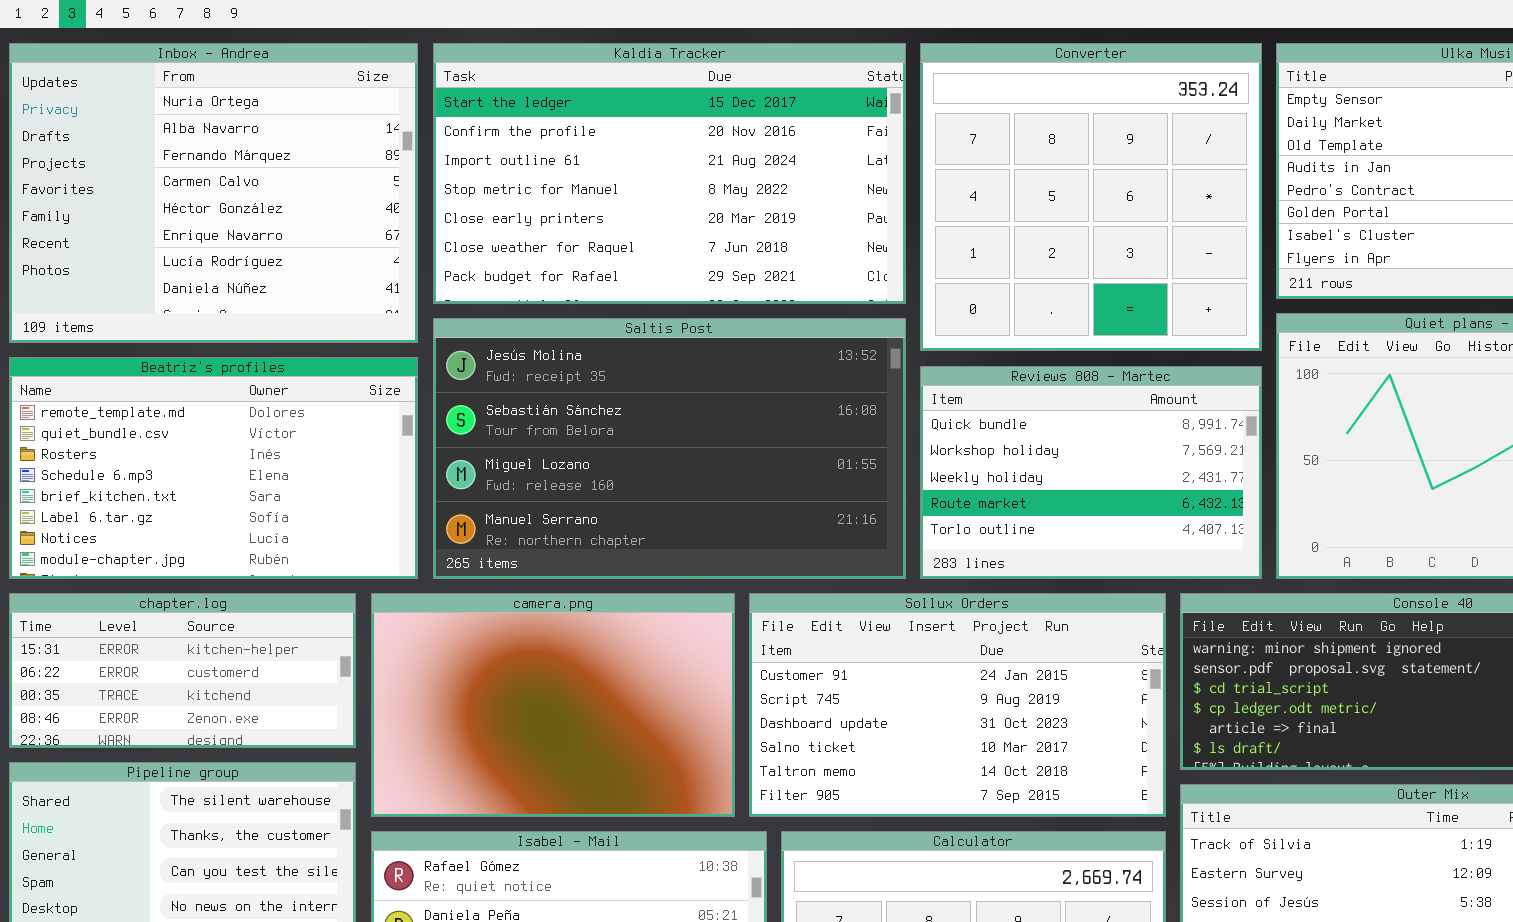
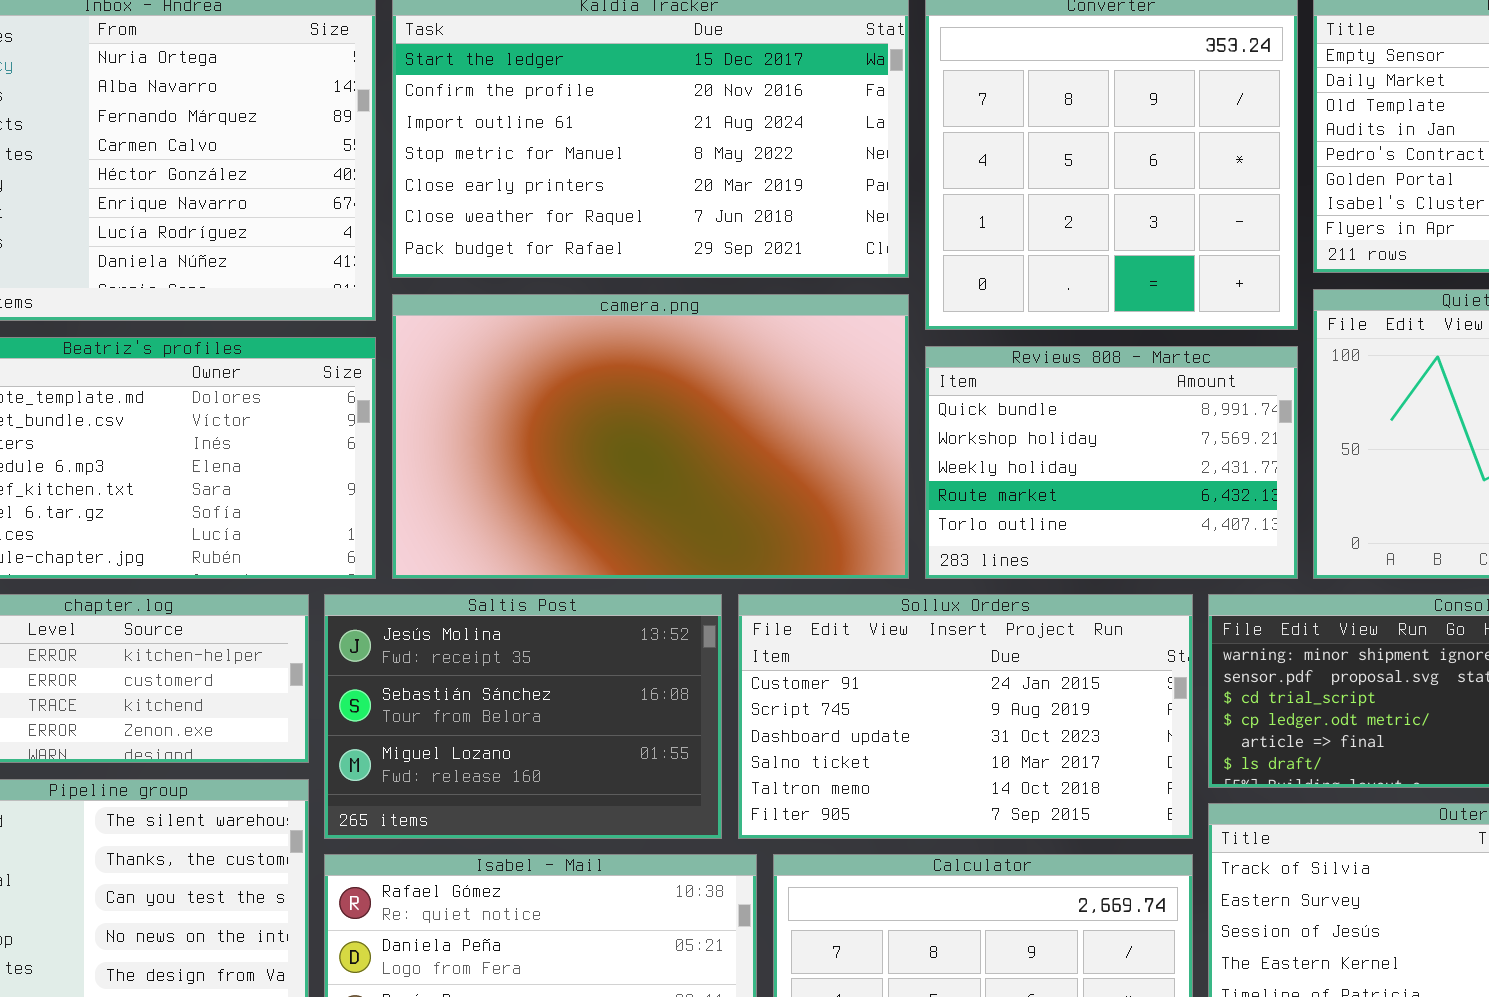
Saltis Post: [433,318,906,579] -> [324,594,722,839], moved, resized
camera.png: [371,593,735,817] -> [392,294,909,579], moved, resized

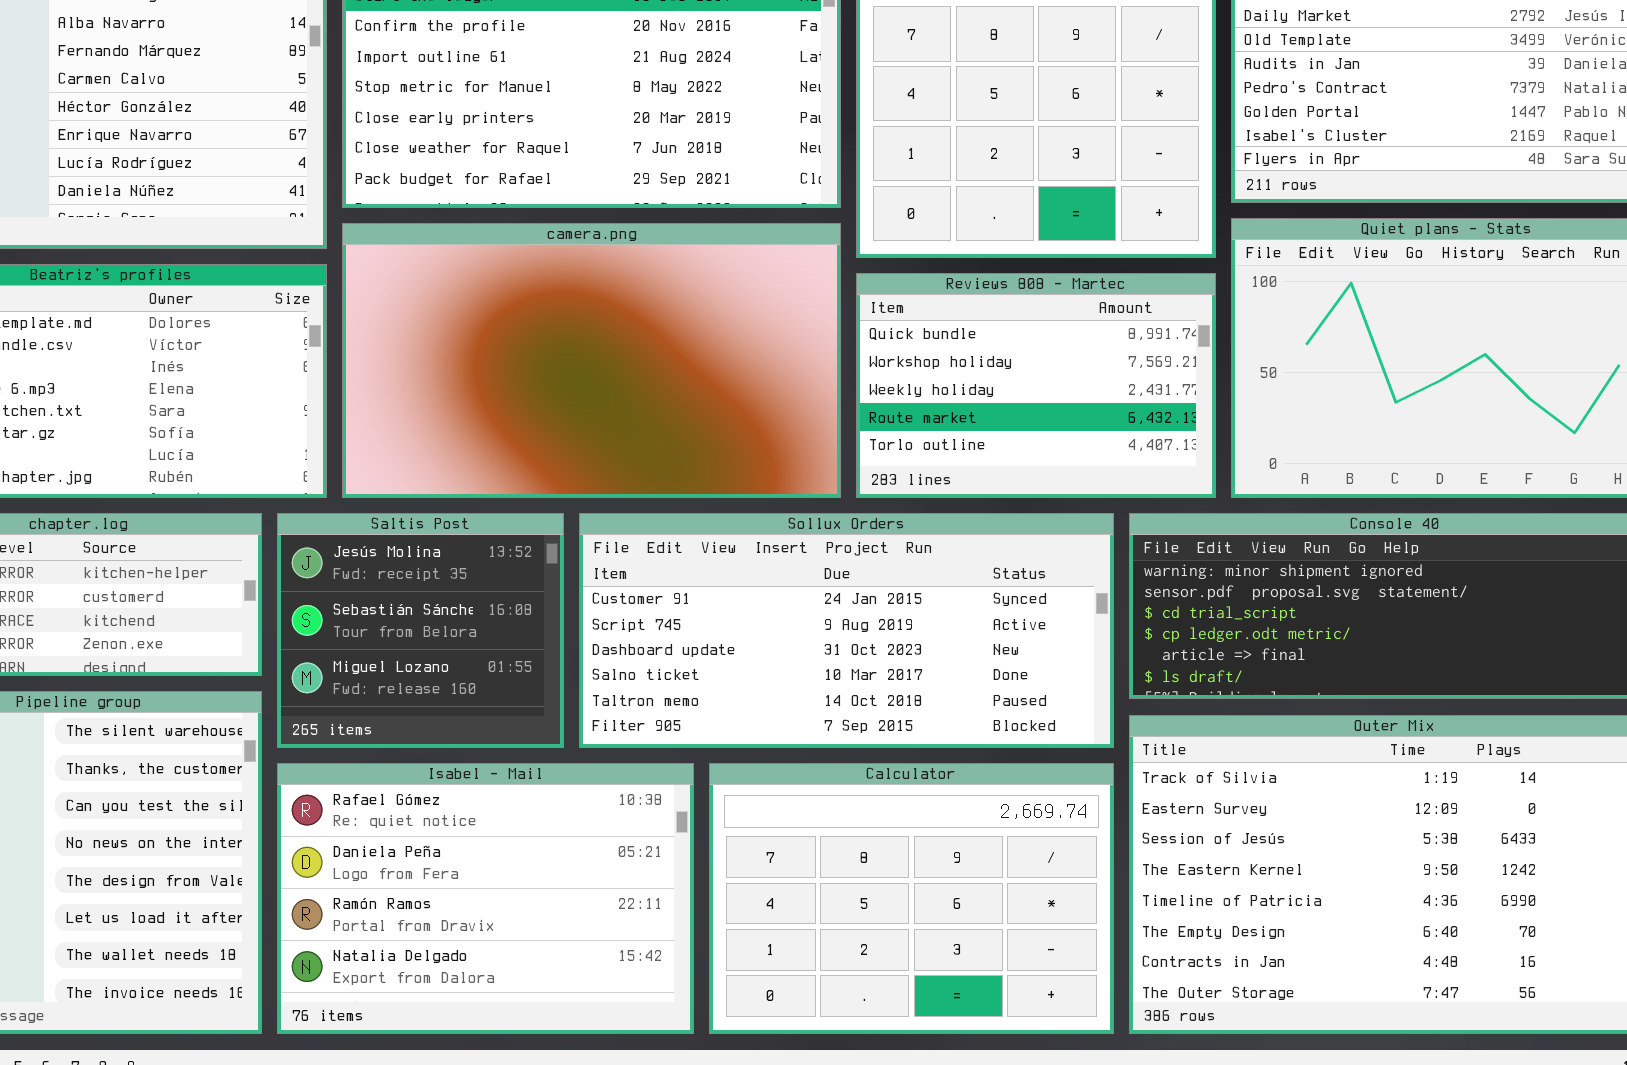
Saltis Post: [324,594,722,839] -> [277,513,564,748], resized
Sollux Orders: [738,594,1193,839] -> [579,513,1114,748], resized

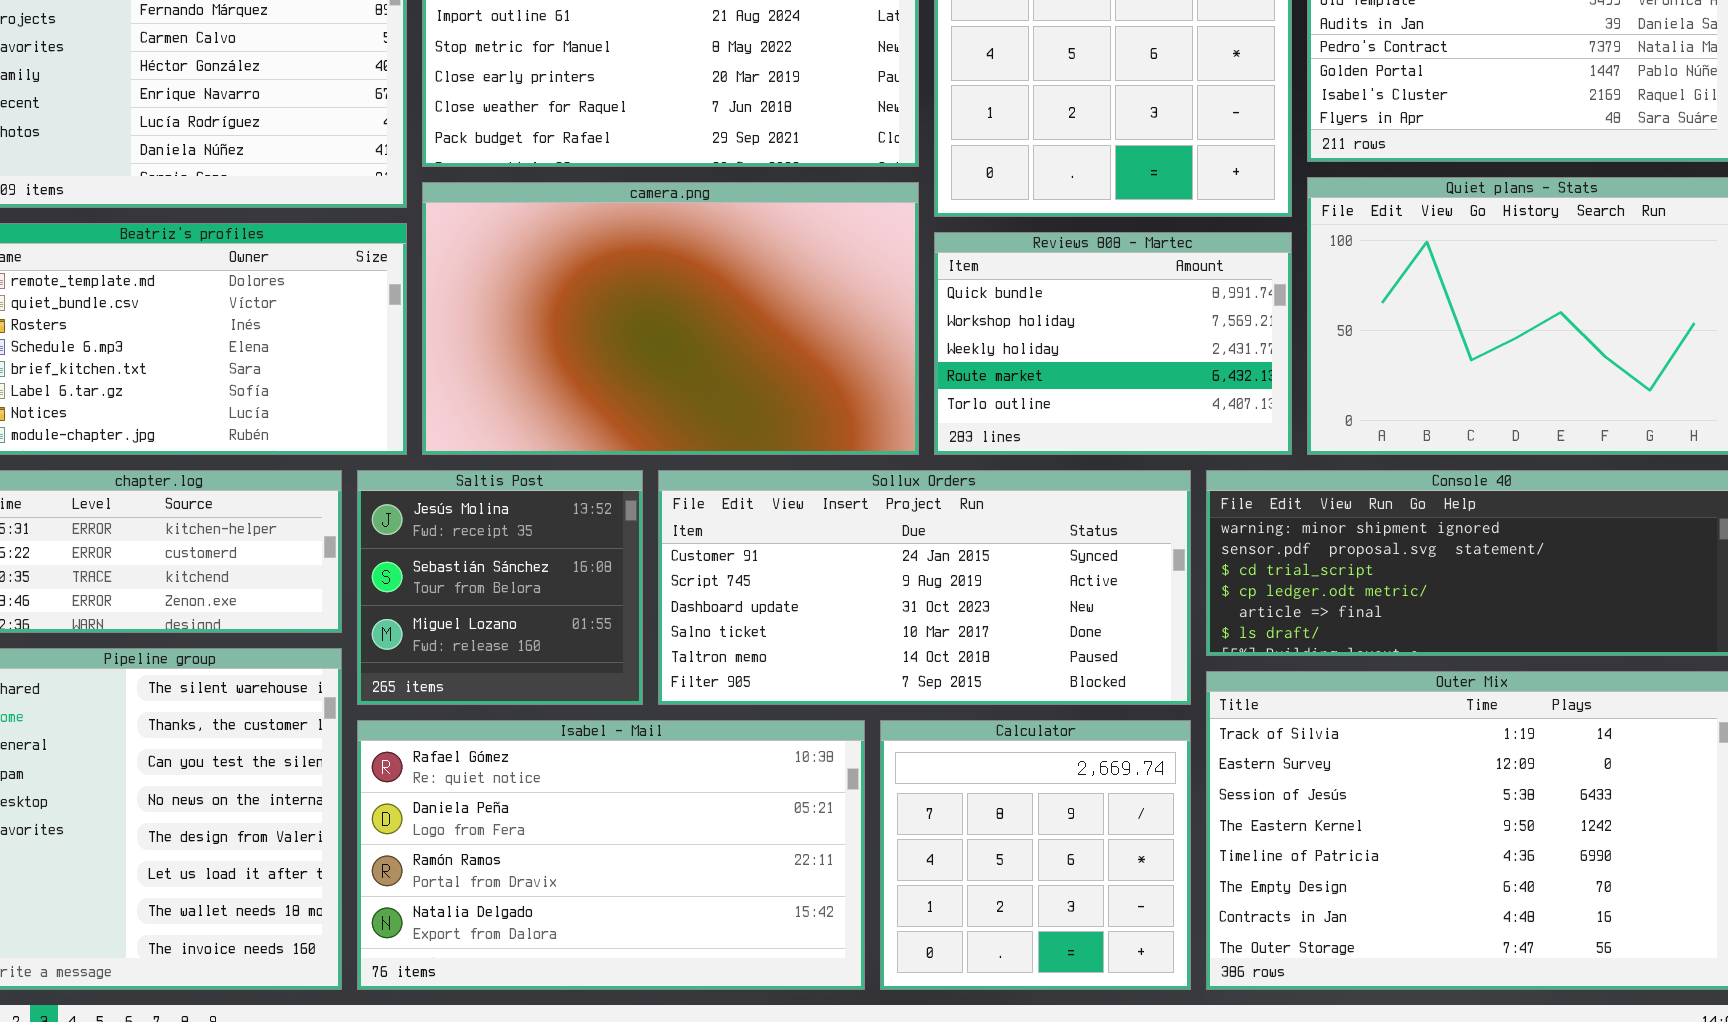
Isabel - Mail: [277,763,694,1034] -> [357,720,865,990], resized
Calculator: [709,763,1114,1034] -> [880,720,1191,990], resized

